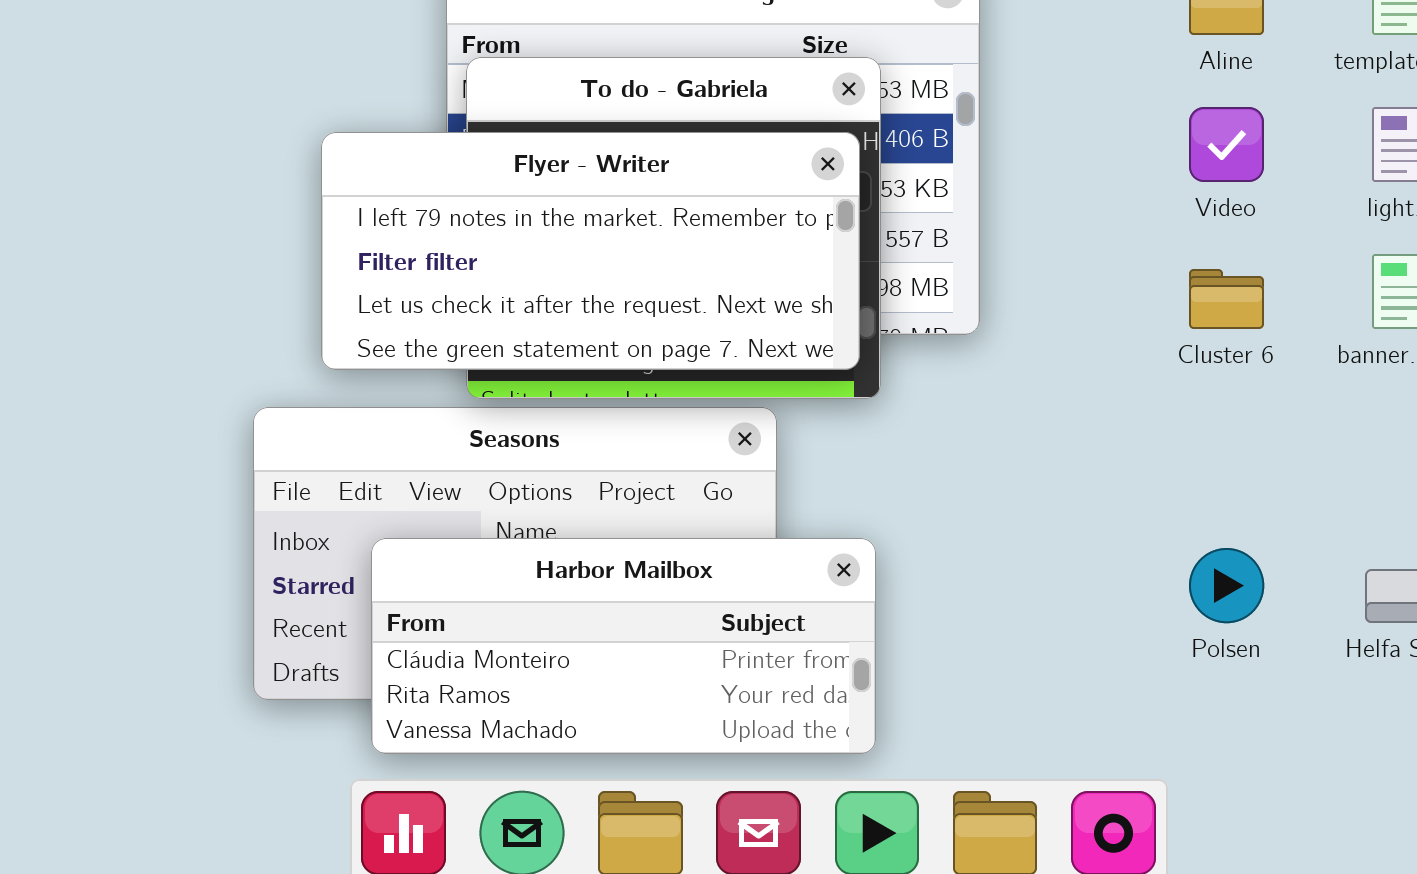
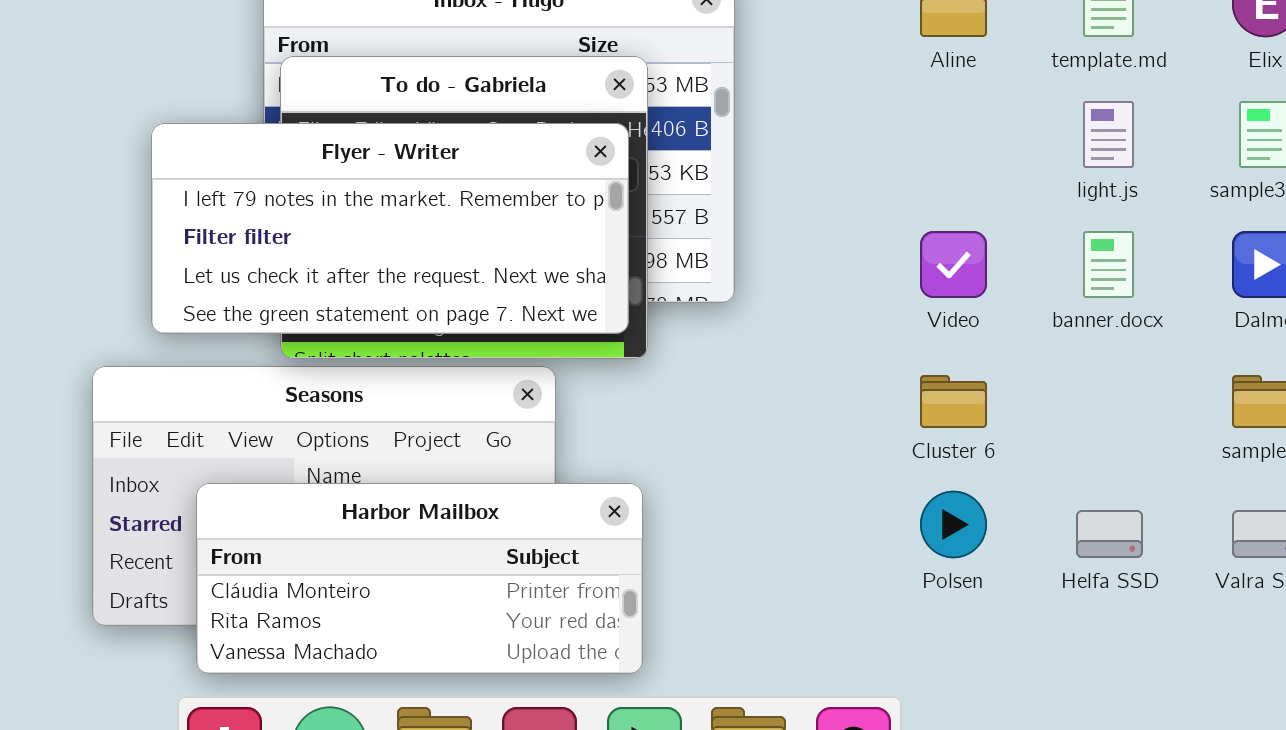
Video: [1189,107,1264,182] -> [920,231,987,298], moved
Cluster 6: [1189,269,1264,329] -> [920,375,987,428], moved

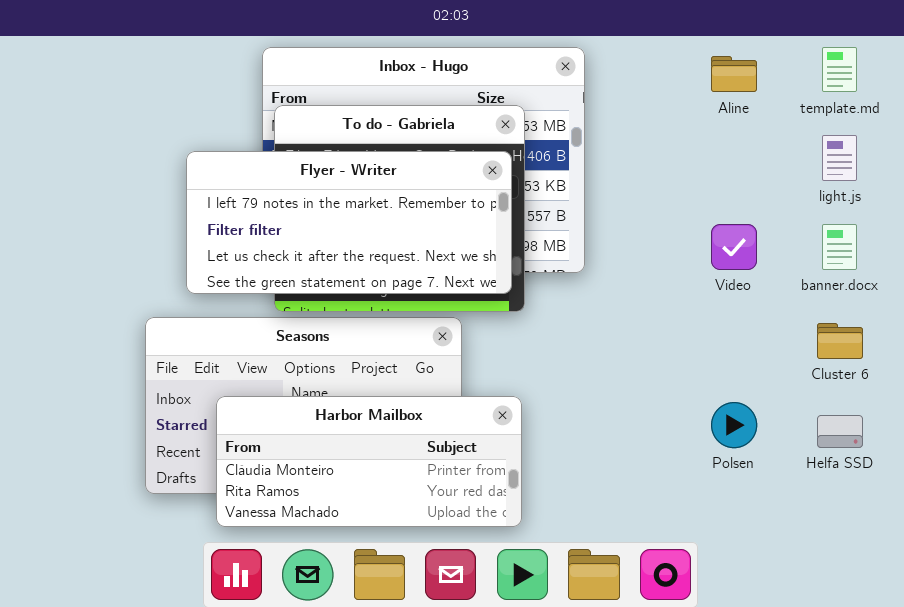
Cluster 6: [920,375,987,428] -> [817,323,863,359], moved

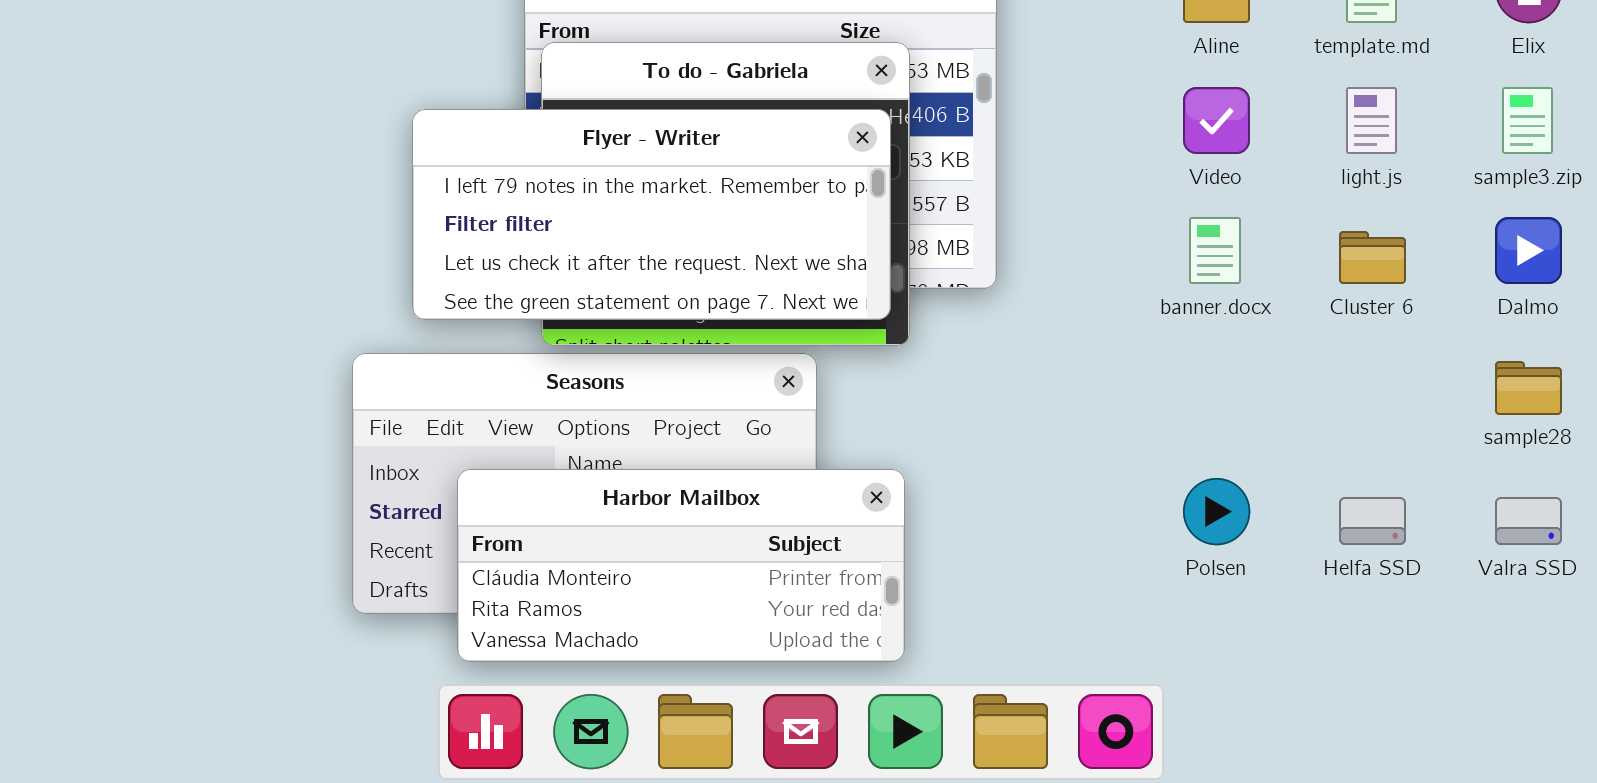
Video: [711,224,757,270] -> [1183,87,1250,154], moved
banner.docx: [822,224,857,270] -> [1189,217,1241,284], moved
Cluster 6: [817,323,863,359] -> [1339,231,1406,284], moved

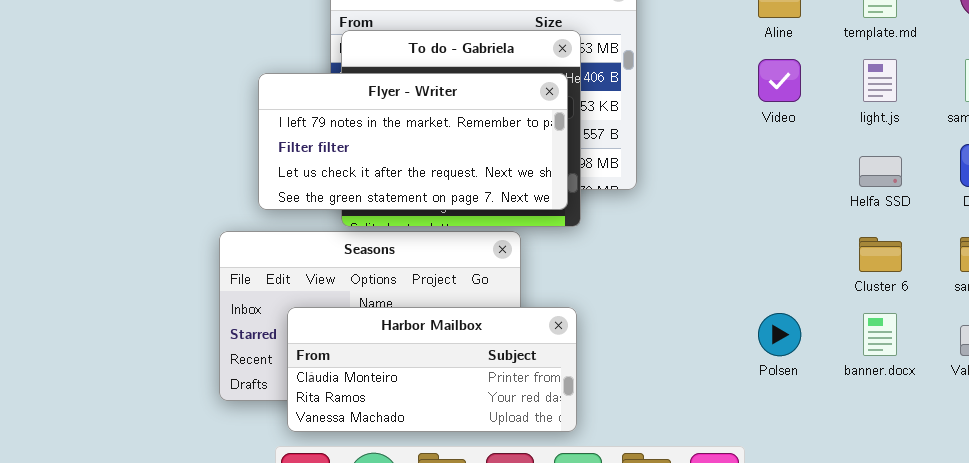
banner.docx: [1189,217,1241,284] -> [863,313,897,356], moved
Cluster 6: [1339,231,1406,284] -> [859,237,902,272], moved
Helfa SSD: [1339,497,1406,545] -> [859,156,902,187], moved

